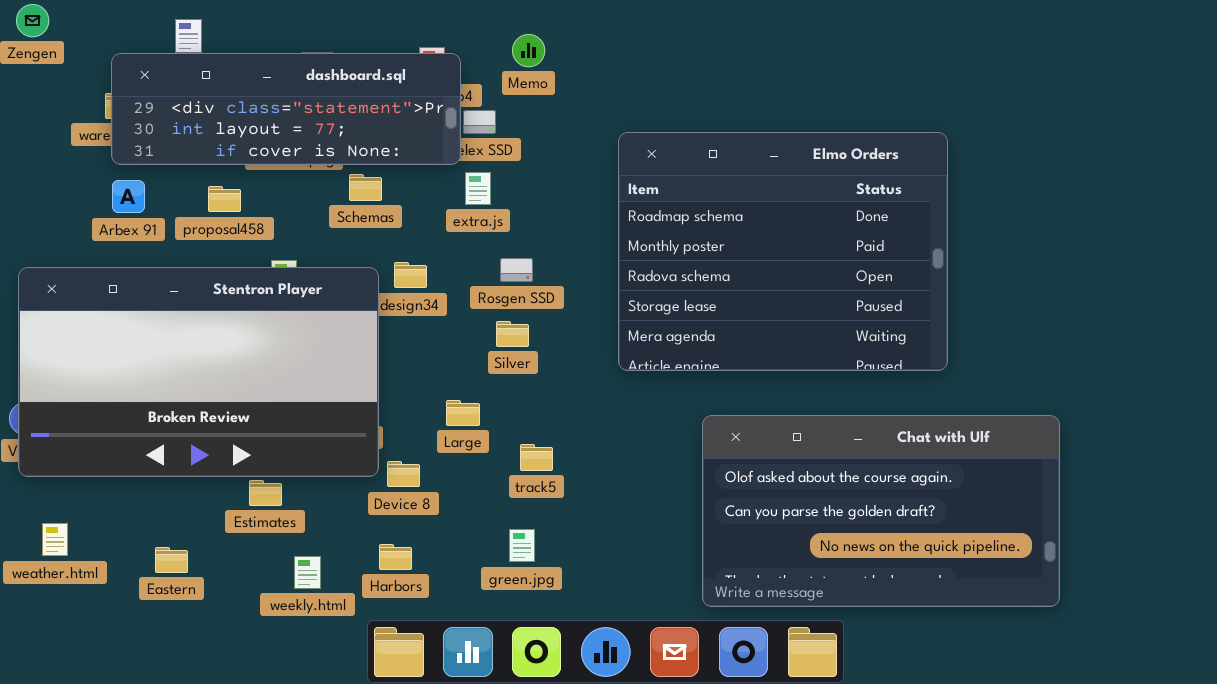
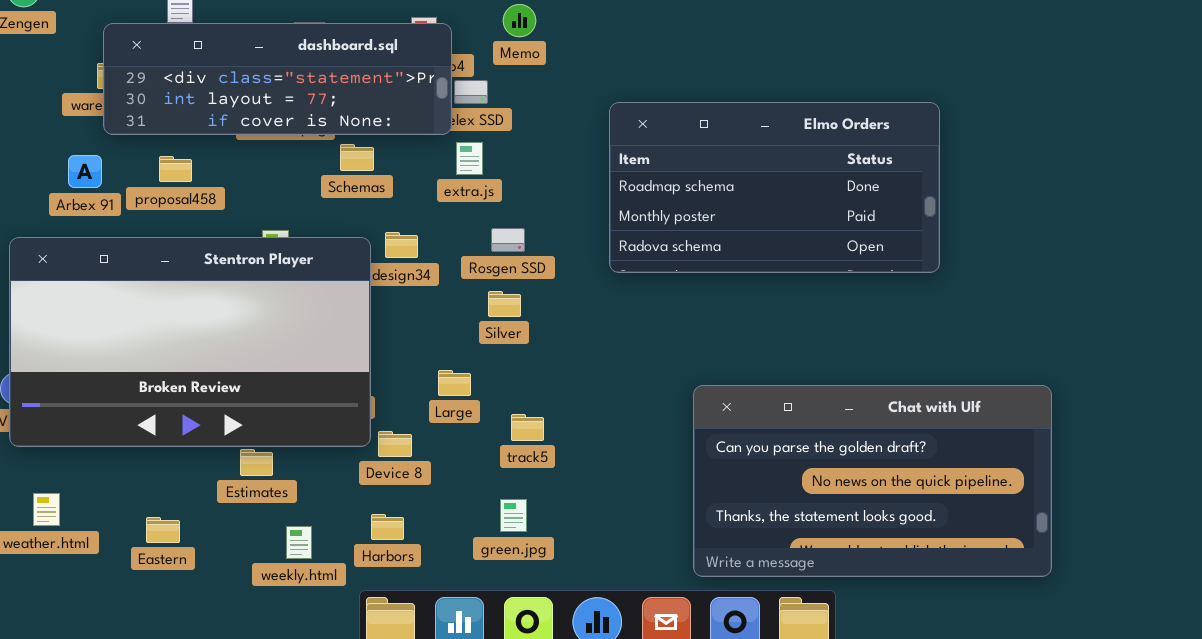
Elmo Orders: [618,132,948,371] -> [609,102,940,273], resized
Arbex 91: [112,180,145,213] -> [68,155,102,188], moved
proposal458: [208,186,241,212] -> [159,156,192,182], moved
Chat with Ulf: [702,415,1060,607] -> [693,385,1052,577], scrolled down 1 row

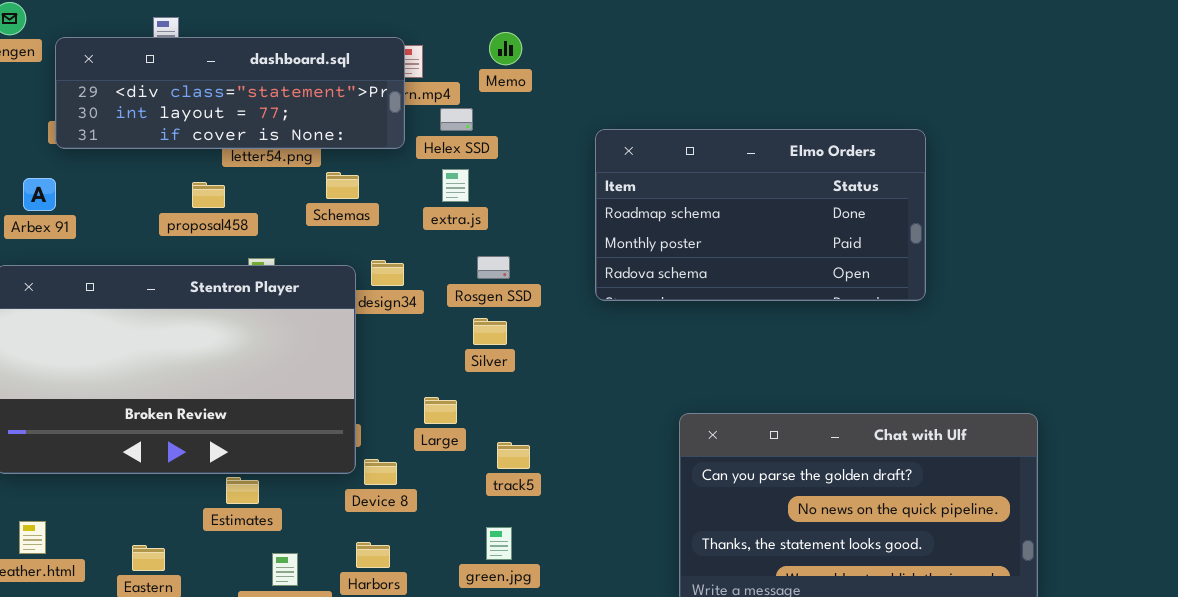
dashboard.sql: [103,23,452,135] -> [55,37,405,149], moved
Arbex 91: [68,155,102,188] -> [23,178,56,211], moved
proposal458: [159,156,192,182] -> [192,182,225,208], moved

